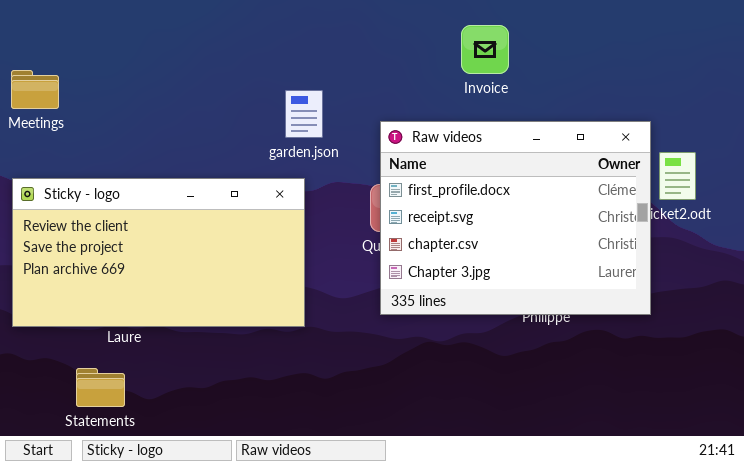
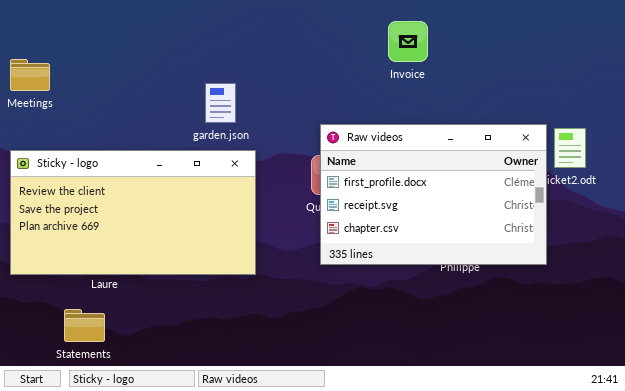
garden.json: [285,90,323,138] -> [205,83,236,123], moved
Raw videos: [380,121,651,315] -> [320,124,547,265], resized

